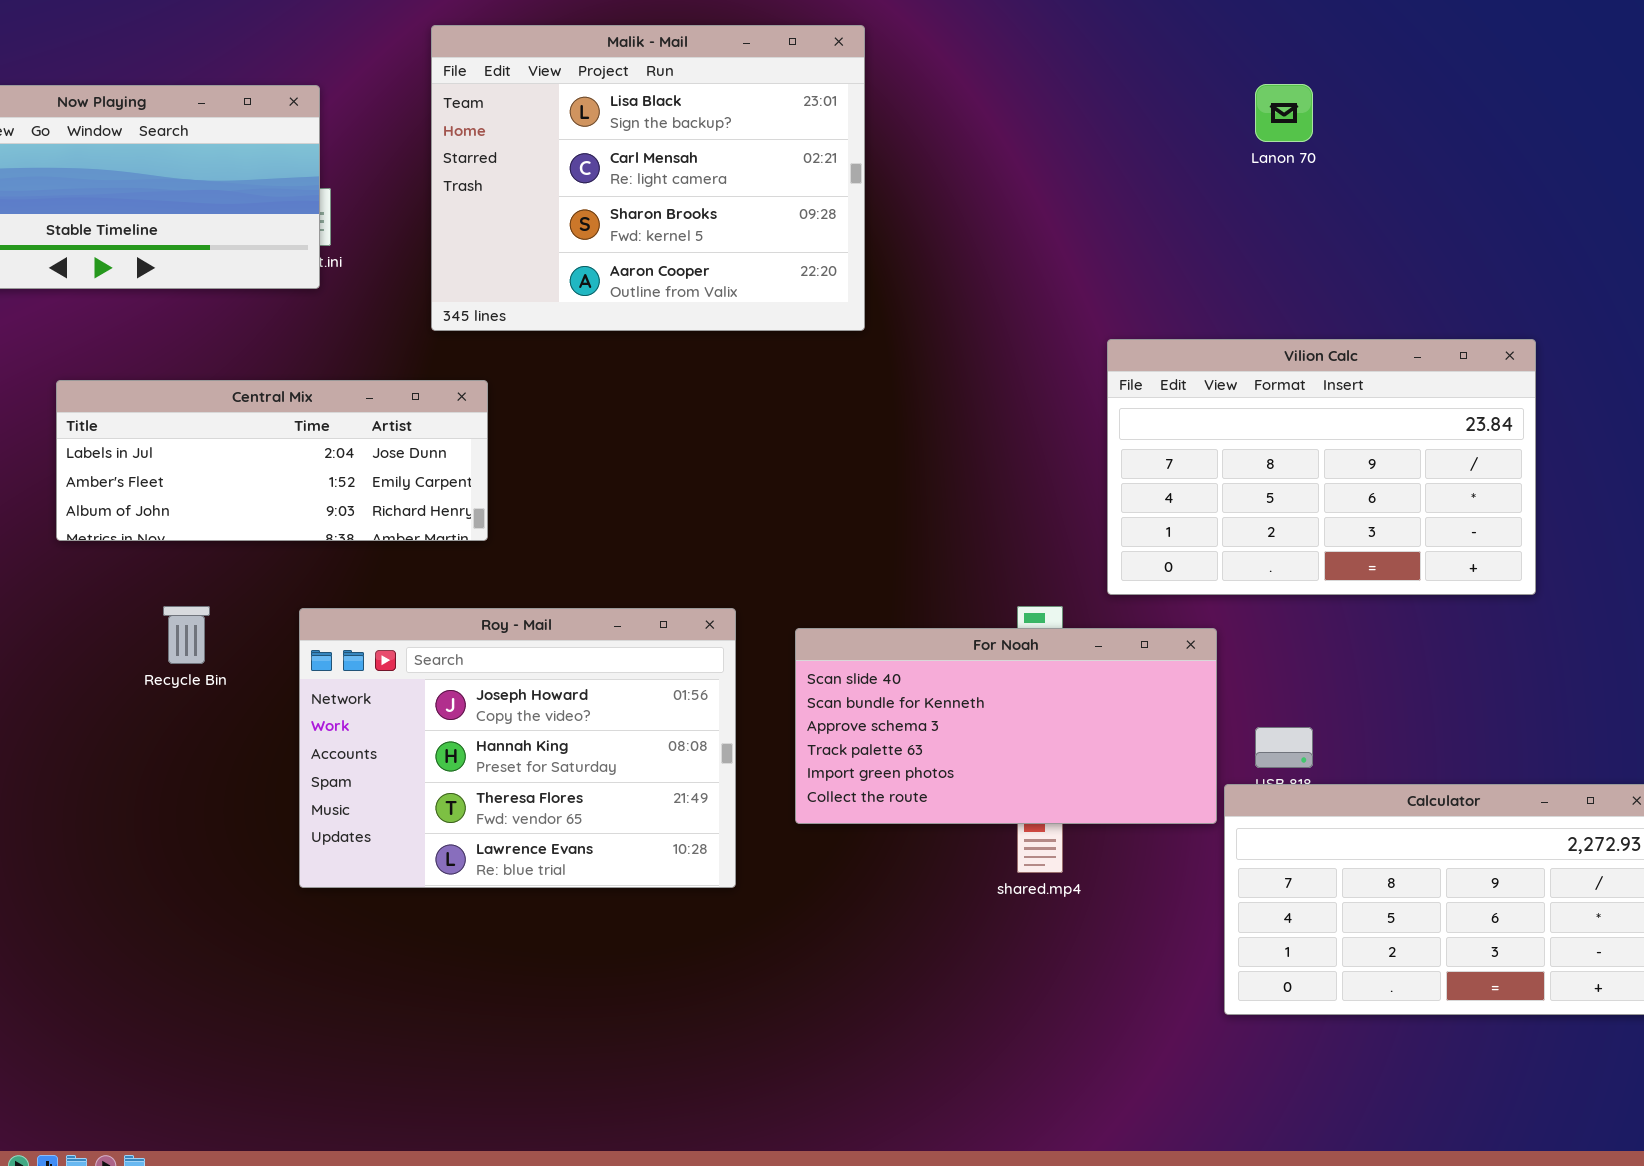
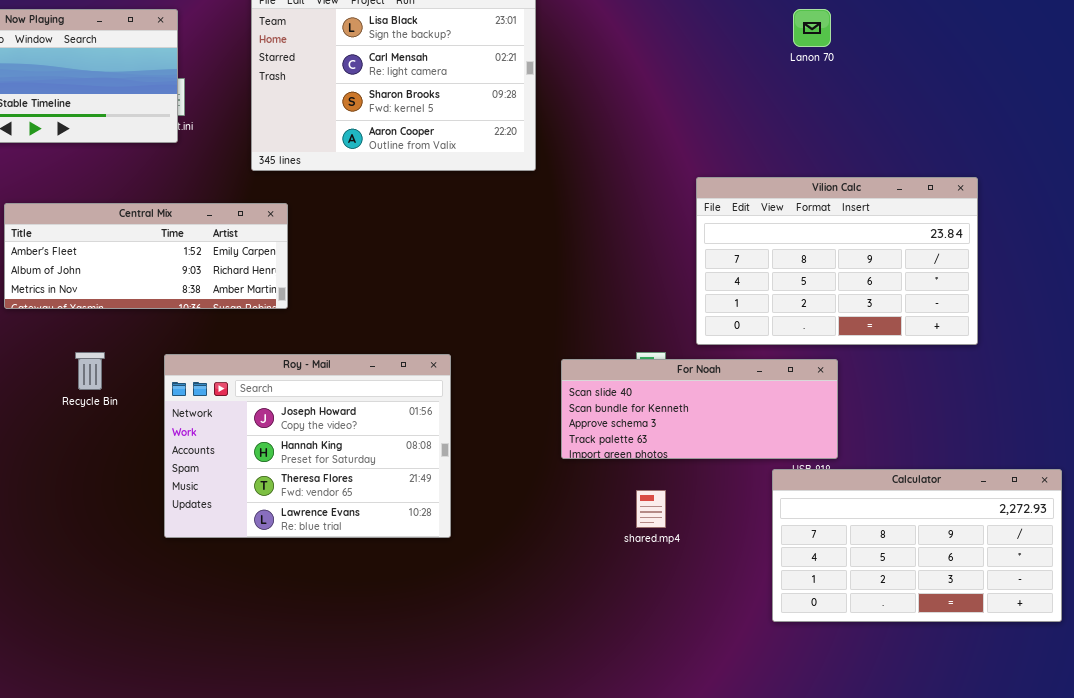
Central Mix: [56,380,488,541] -> [4,203,288,309], scrolled down 1 row
For Noah: [795,628,1217,824] -> [561,359,838,459], moved, resized

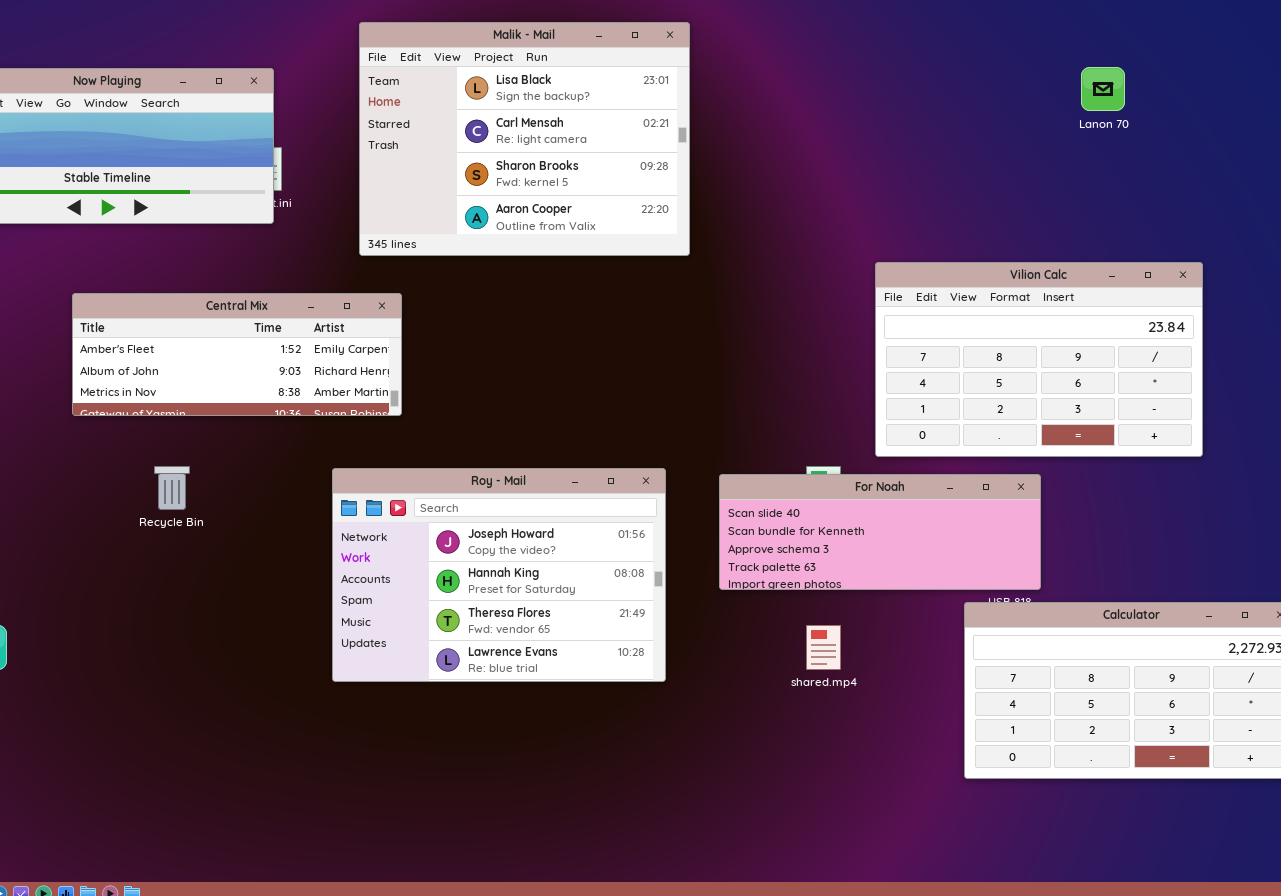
Lanon 70: [793,9,831,47] -> [1081,67,1125,111], moved
Roy - Mail: [164,354,451,538] -> [332,468,666,682], moved

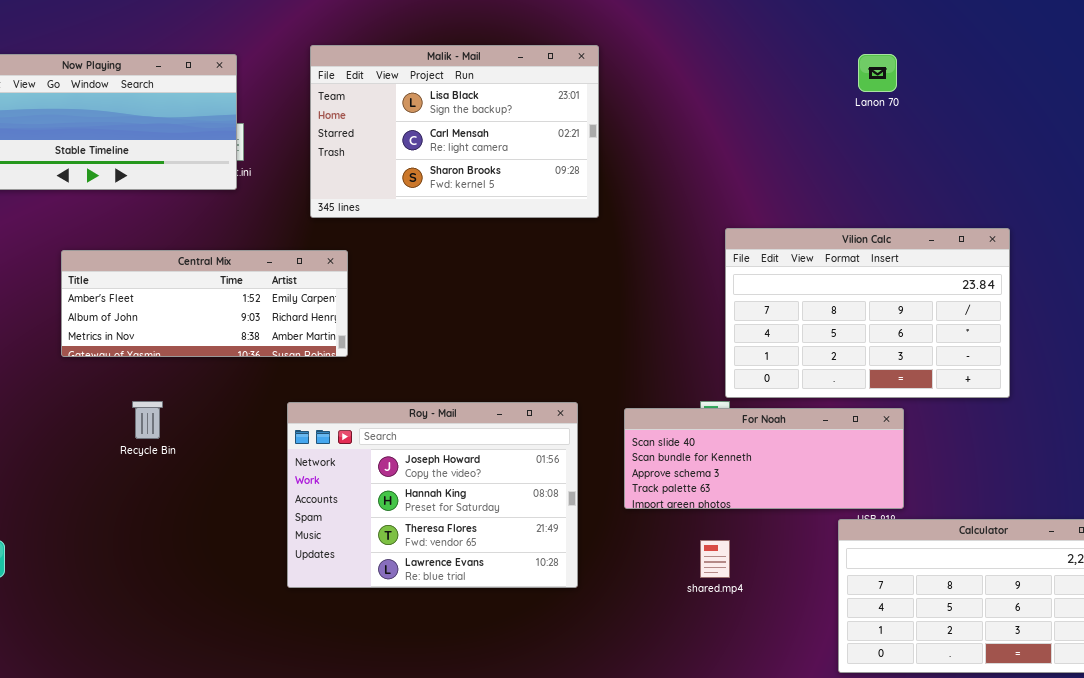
Malik - Mail: [359,22,690,256] -> [310,45,599,218], resized
Lanon 70: [1081,67,1125,111] -> [858,54,897,92], moved
Vilion Calc: [875,262,1203,457] -> [725,228,1010,398], moved

